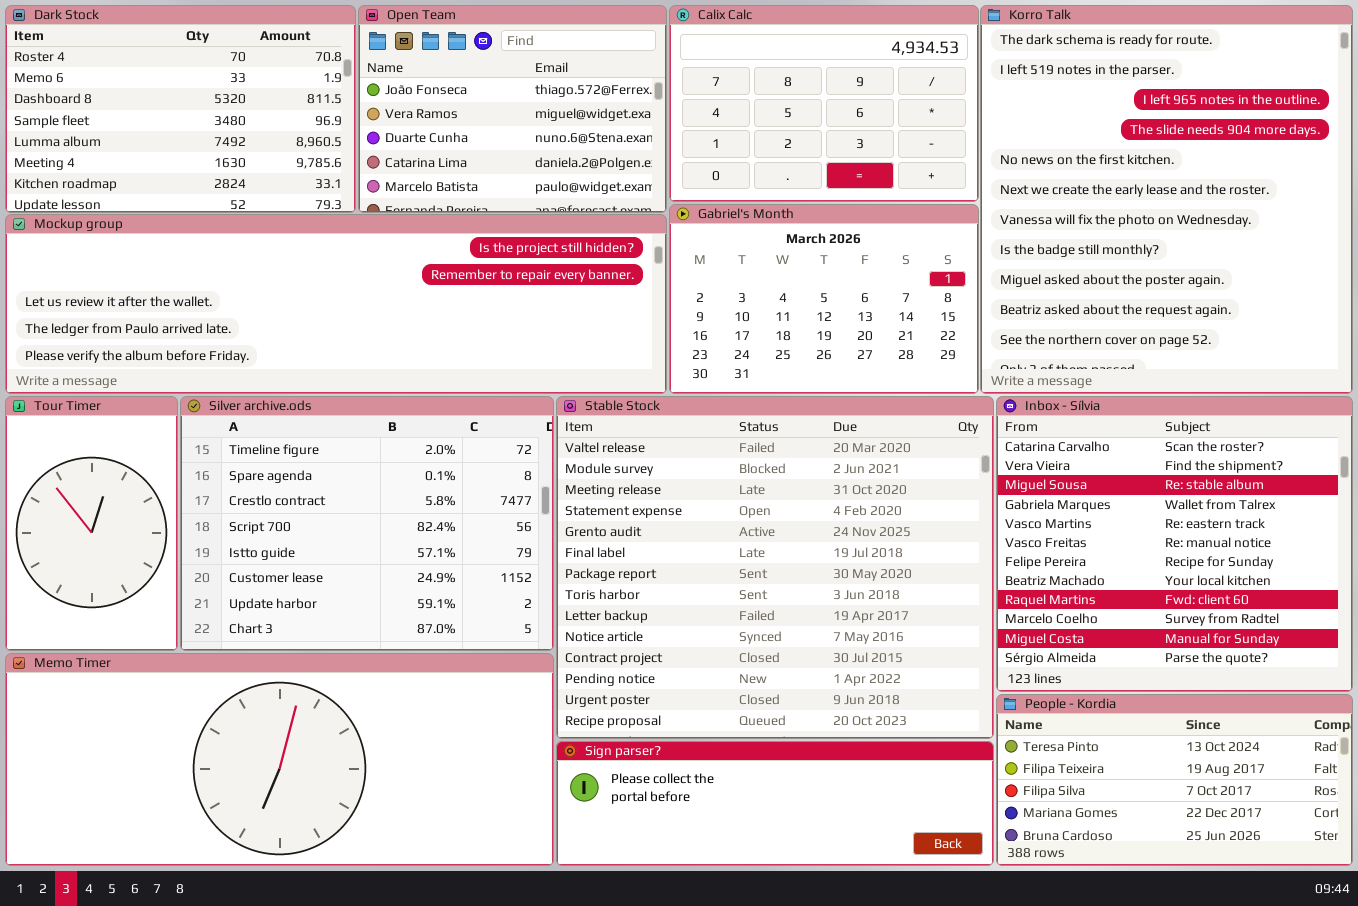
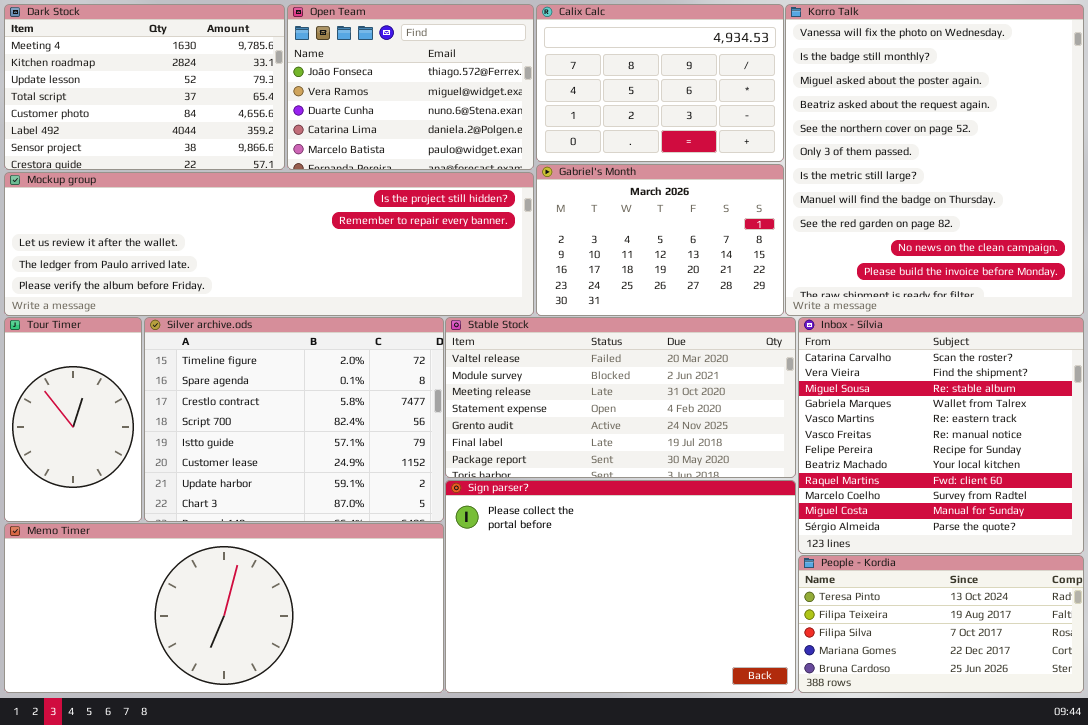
Dark Stock: [5,5,356,213] -> [4,4,285,170], scrolled down 5 rows
Korro Talk: [980,5,1353,394] -> [785,4,1084,316], scrolled down 6 rows
Stable Stock: [556,396,994,739] -> [445,317,796,478], resized
Sign parser?: [556,741,994,866] -> [445,480,796,693], resized

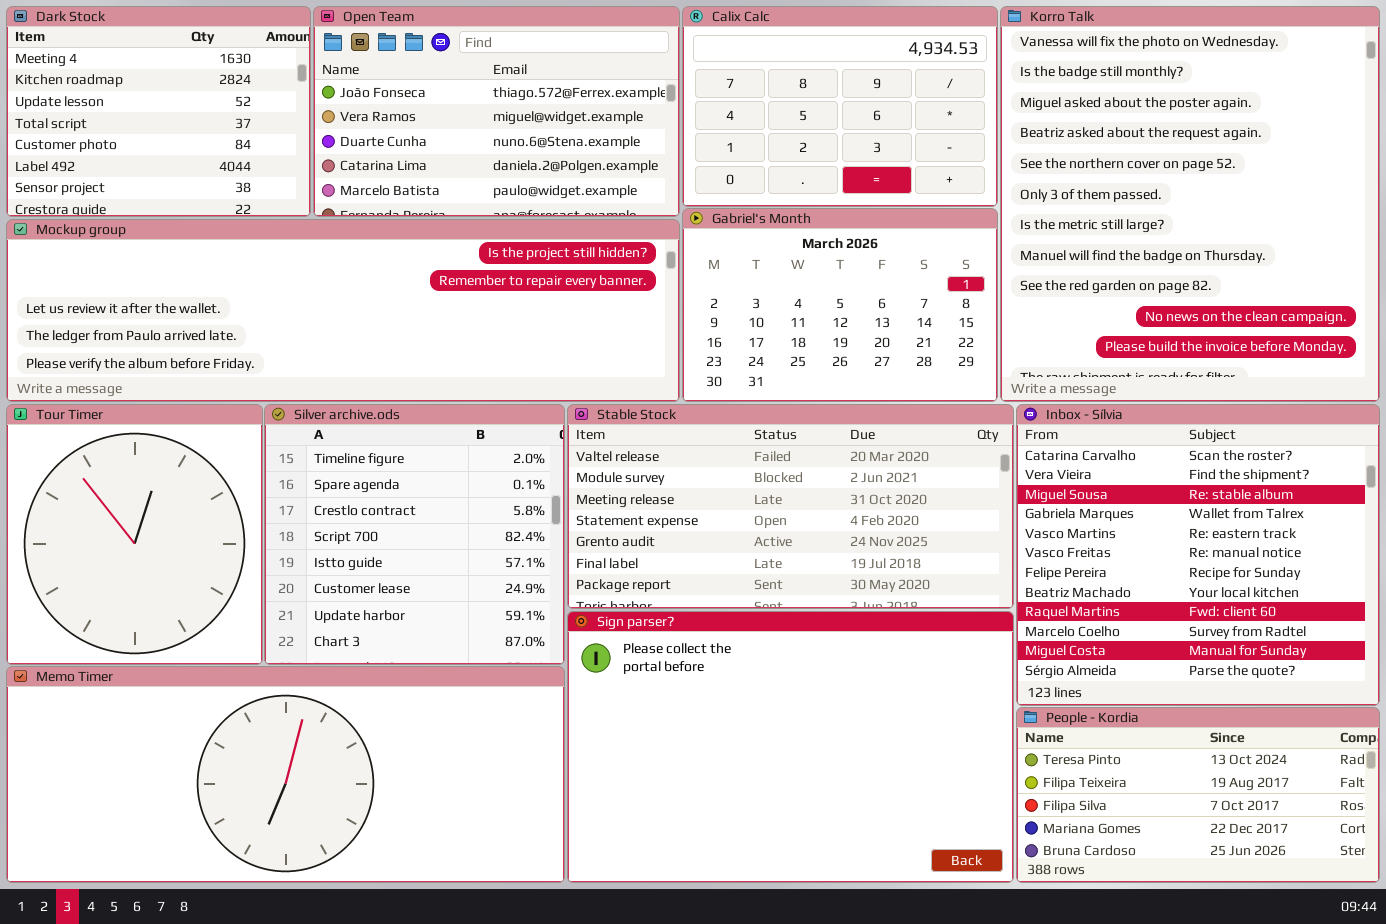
Dark Stock: [4,4,285,170] -> [6,6,311,217], resized
Open Team: [287,4,534,170] -> [313,6,680,217], resized
Tour Timer: [4,317,142,522] -> [6,404,263,665], resized
Silver archive.ods: [144,317,444,522] -> [264,404,565,665], resized

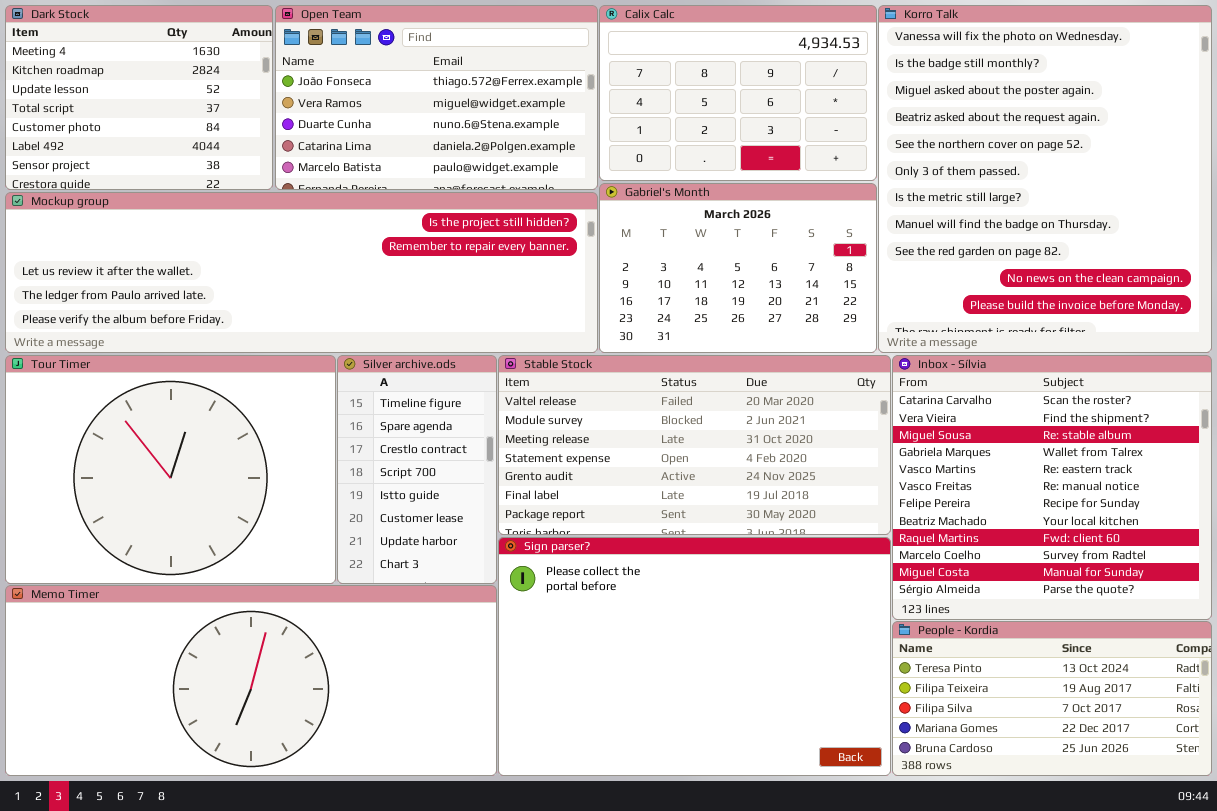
Tour Timer: [6,404,263,665] -> [5,355,336,584], resized
Silver archive.ods: [264,404,565,665] -> [337,355,497,584], resized

